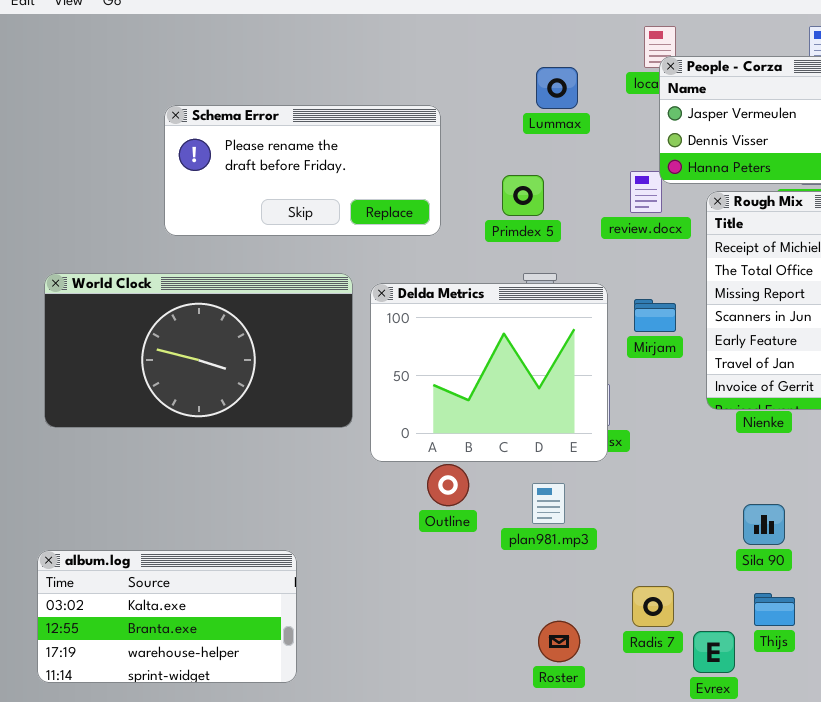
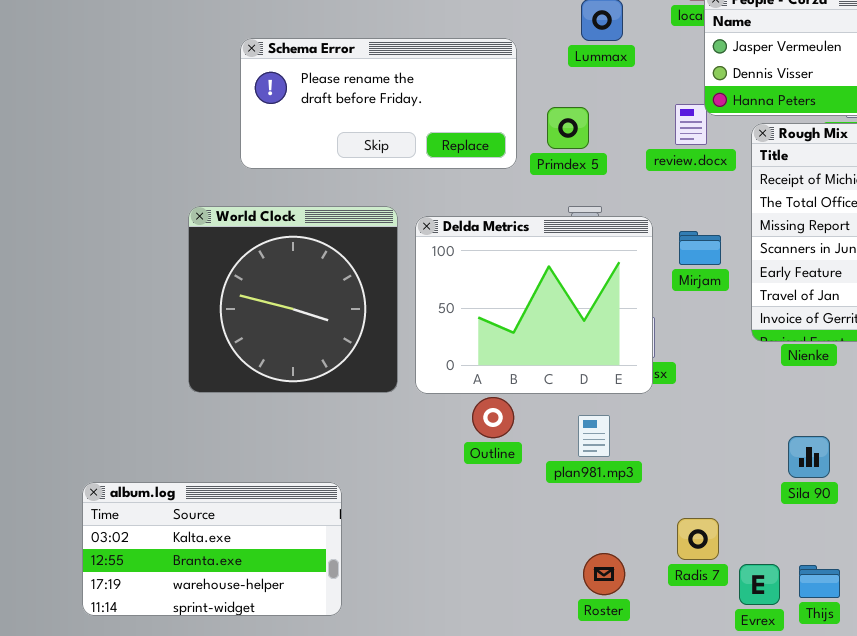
Schema Error: [164,105,441,236] -> [240,38,517,169], moved
World Clock: [44,273,353,428] -> [188,206,398,393], resized
Thijs: [754,593,795,626] -> [799,565,840,598], moved

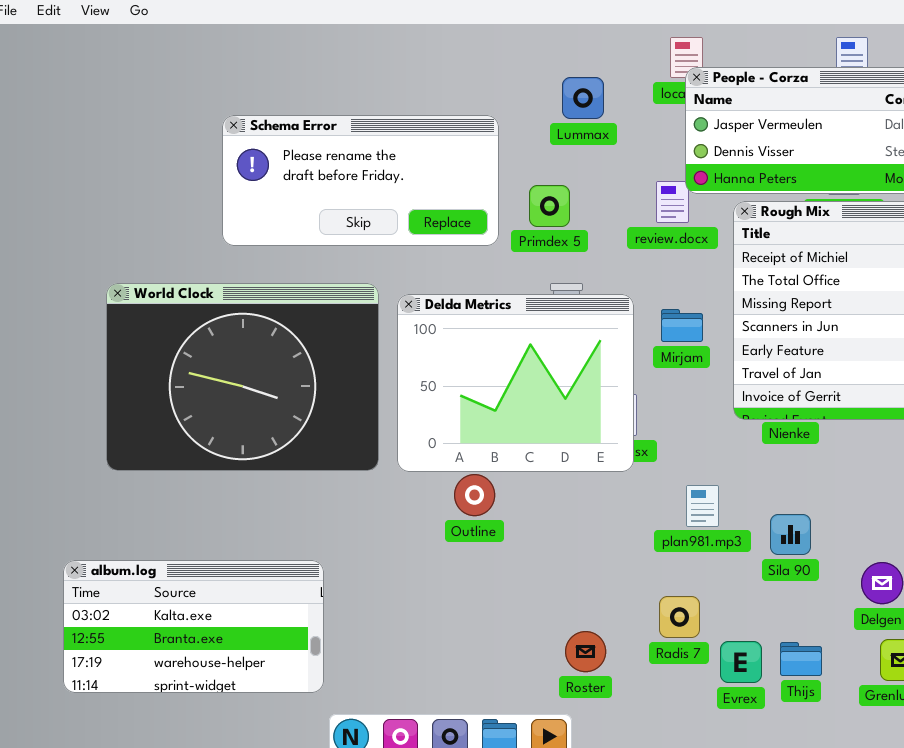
World Clock: [188,206,398,393] -> [106,283,379,471], resized
plan981.mp3: [578,415,610,457] -> [686,485,719,527], moved

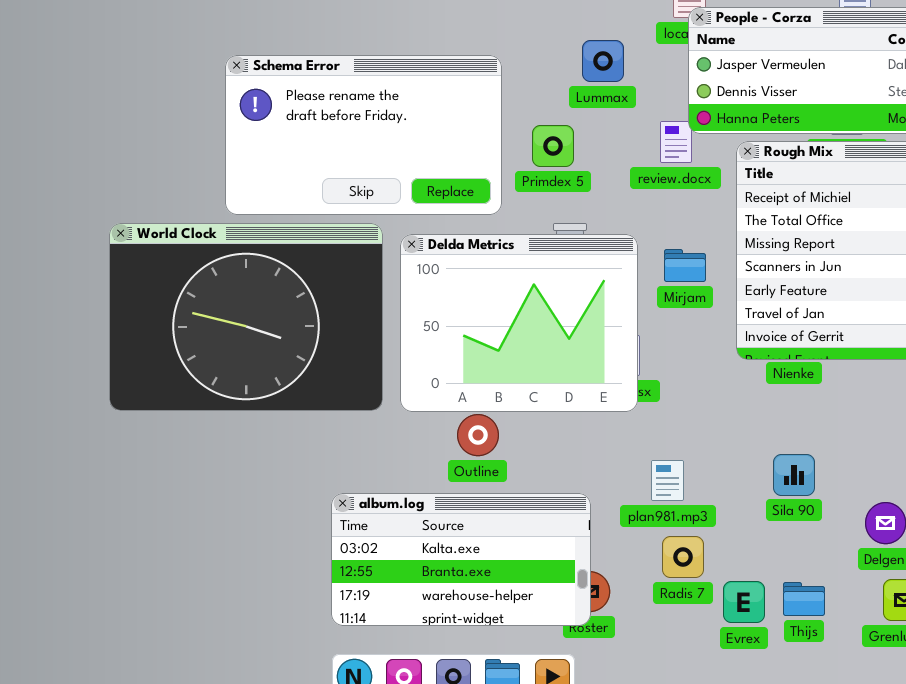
Lummax: [562,77,604,119] -> [582,40,624,82], moved
Schema Error: [222,115,499,246] -> [225,55,502,215], resized
plan981.mp3: [686,485,719,527] -> [651,460,684,501], moved
album.log: [63,560,324,693] -> [331,493,591,626], moved

